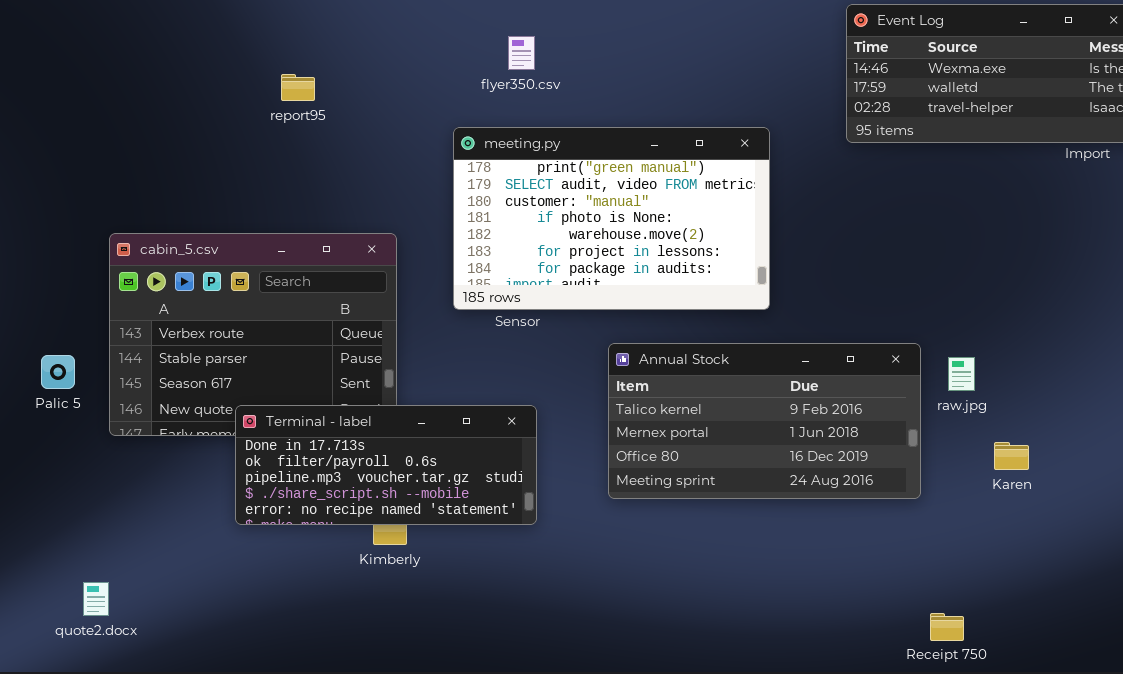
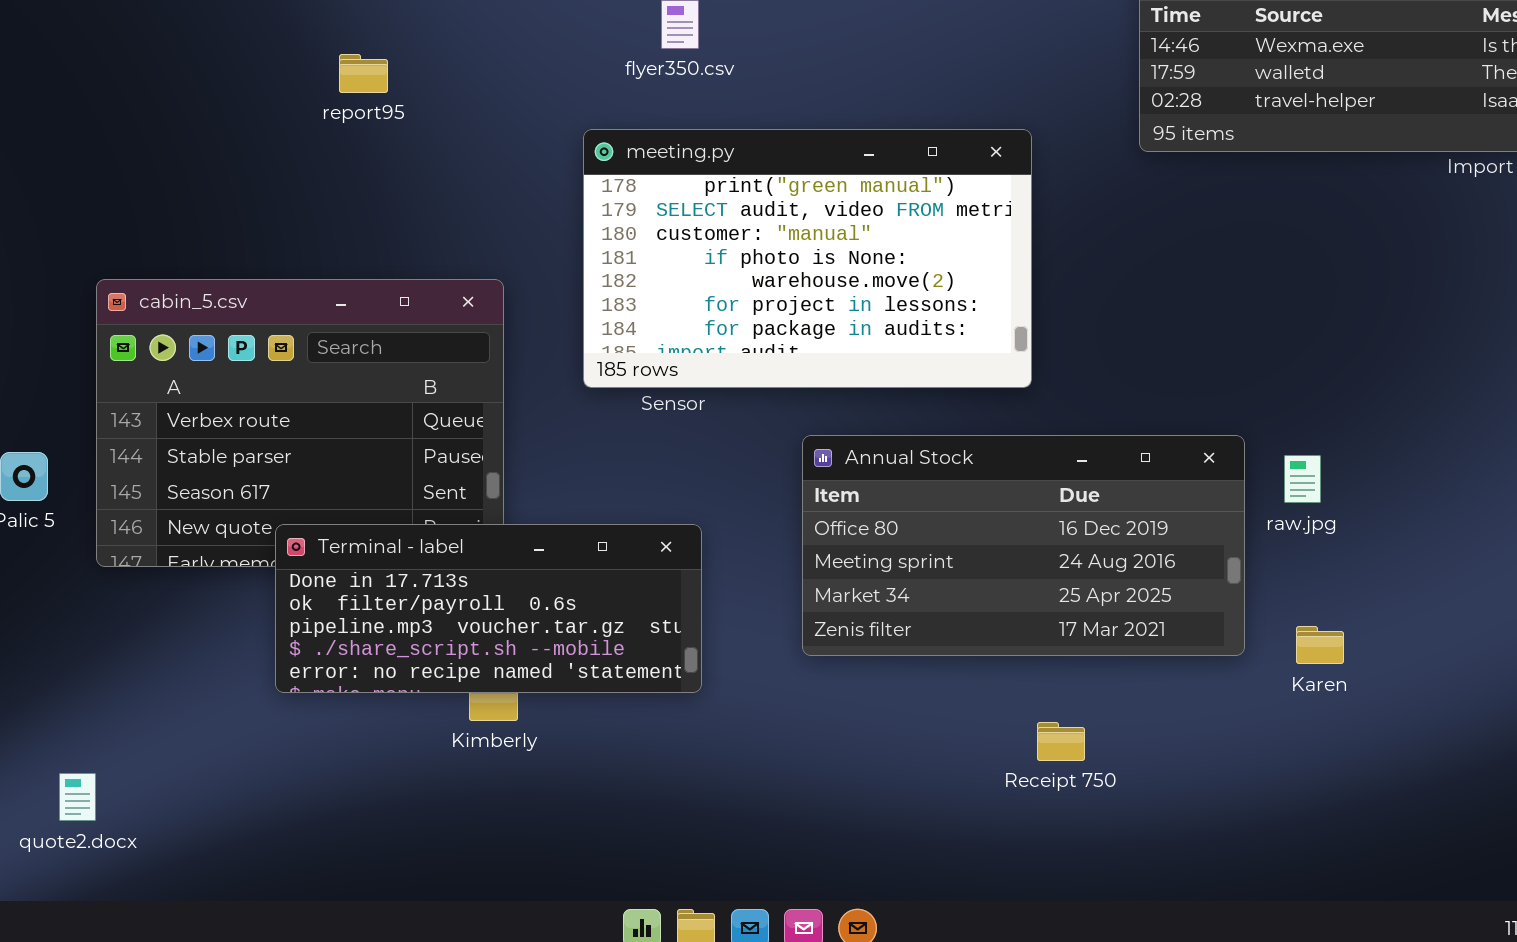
Annual Stock: [608,343,921,499] -> [802,435,1245,656], scrolled down 2 rows
Karen: [994,442,1029,470] -> [1296,626,1344,664], moved
Receipt 750: [930,613,964,641] -> [1037,722,1085,761], moved

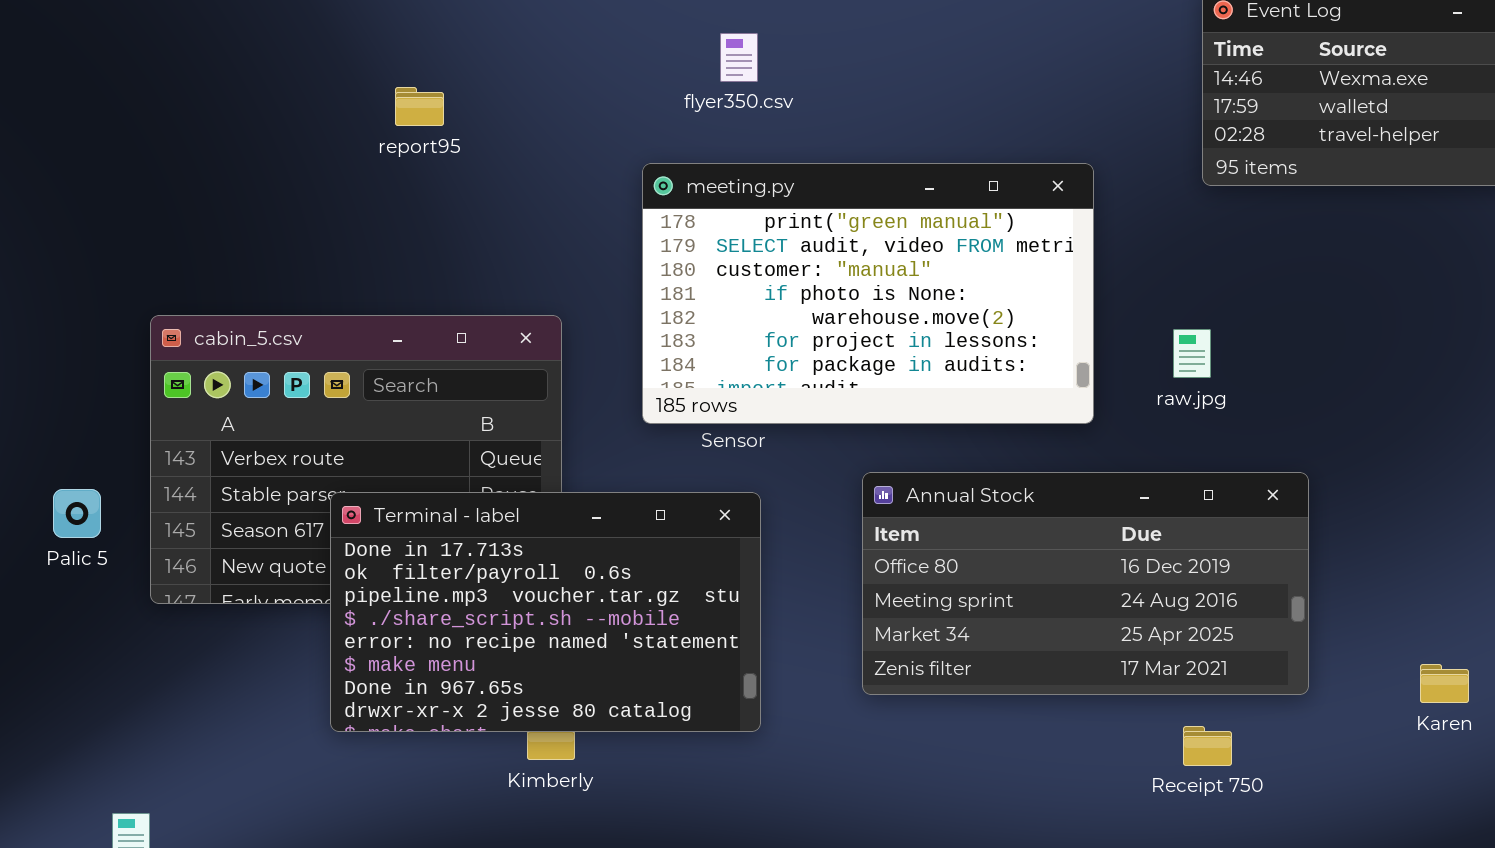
raw.jpg: [1284,455,1321,503] -> [1173,329,1211,378], moved
Terminal - label: [275,524,702,693] -> [330,492,761,732], resized
Karen: [1296,626,1344,664] -> [1420,664,1469,703], moved
Receipt 750: [1037,722,1085,761] -> [1183,726,1232,766], moved

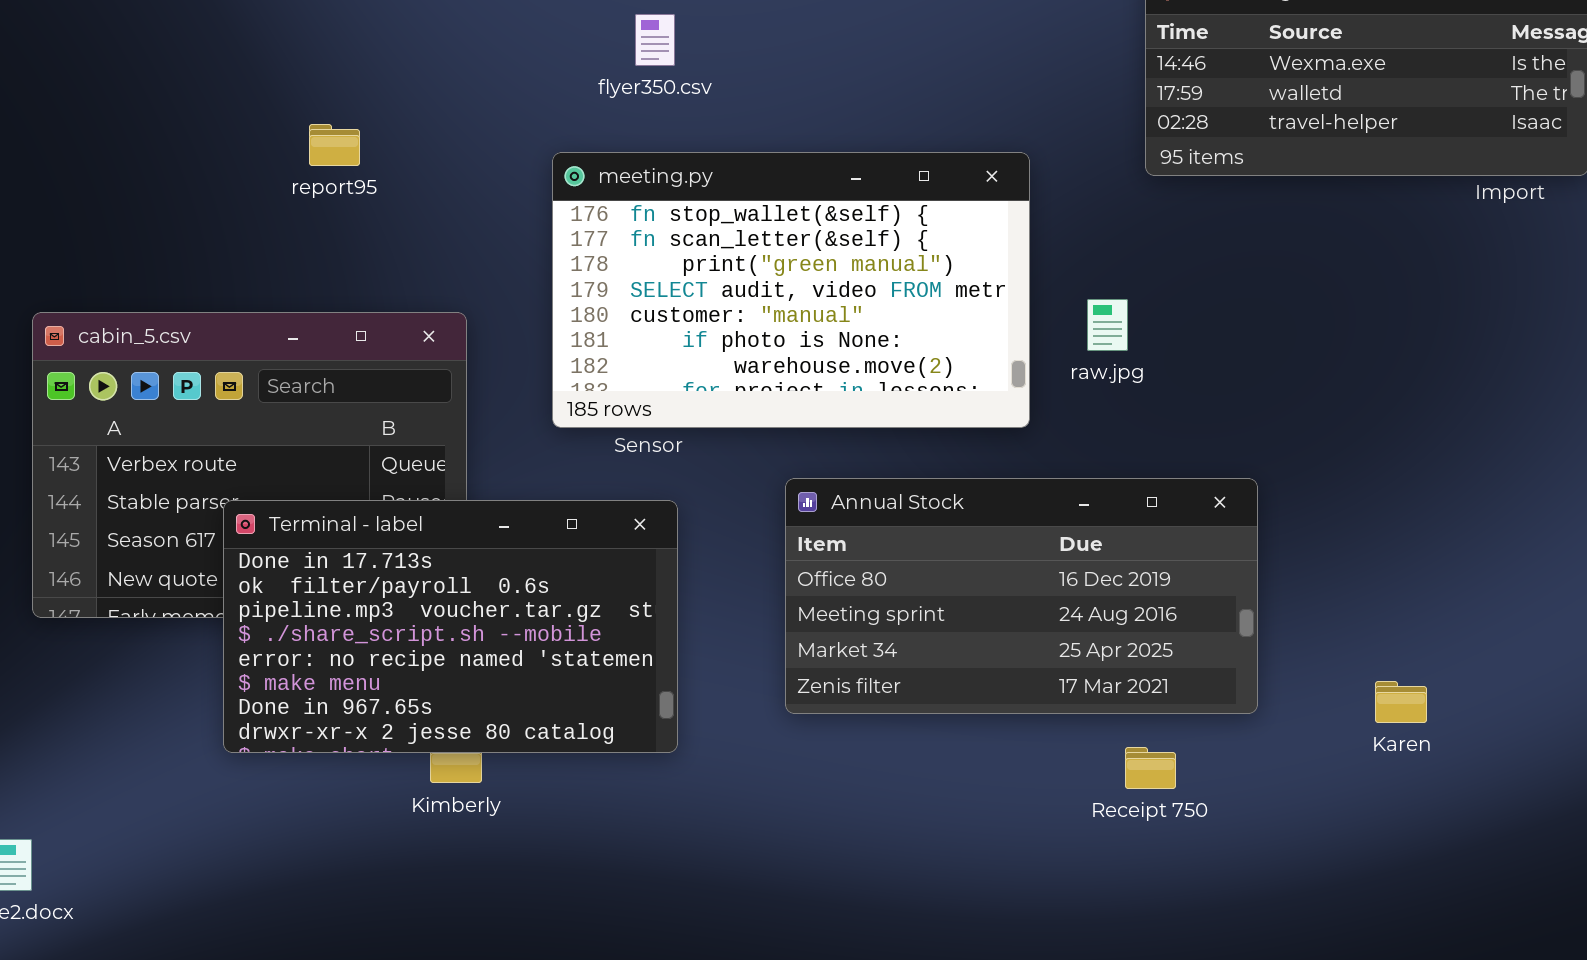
report95: [395,87,444,126] -> [309,124,360,166], moved
meeting.py: [642,163,1094,424] -> [552,152,1030,428], scrolled up 2 rows
raw.jpg: [1173,329,1211,378] -> [1087,299,1128,351], moved

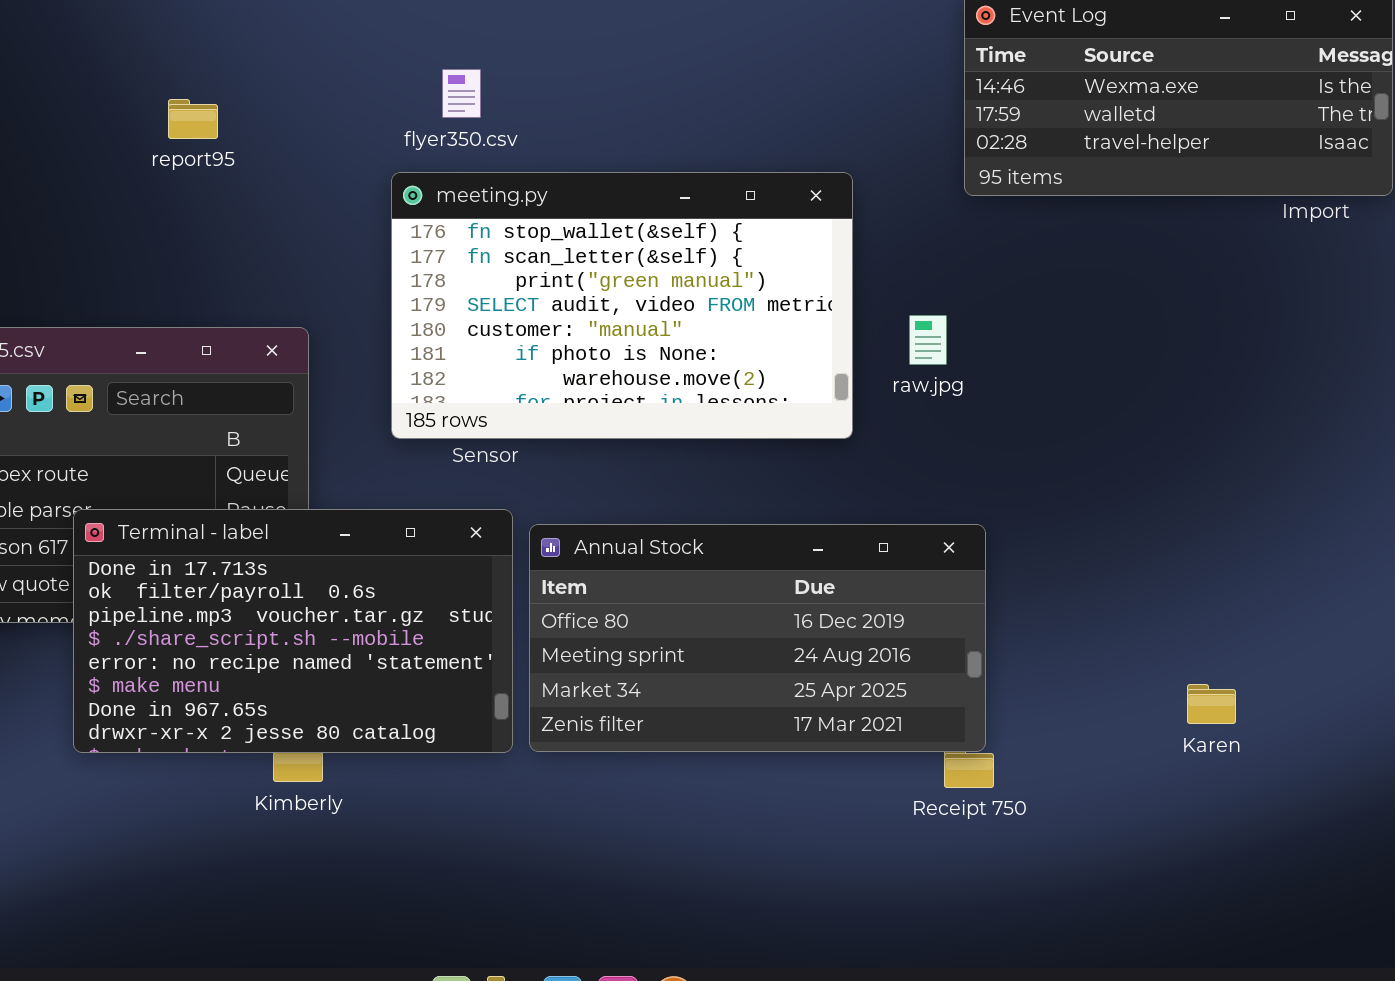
flyer350.csv: [635,14,675,66] -> [442,69,481,118], moved
report95: [309,124,360,166] -> [168,99,218,139], moved
Annual Stock: [785,478,1258,714] -> [529,524,986,752], moved

